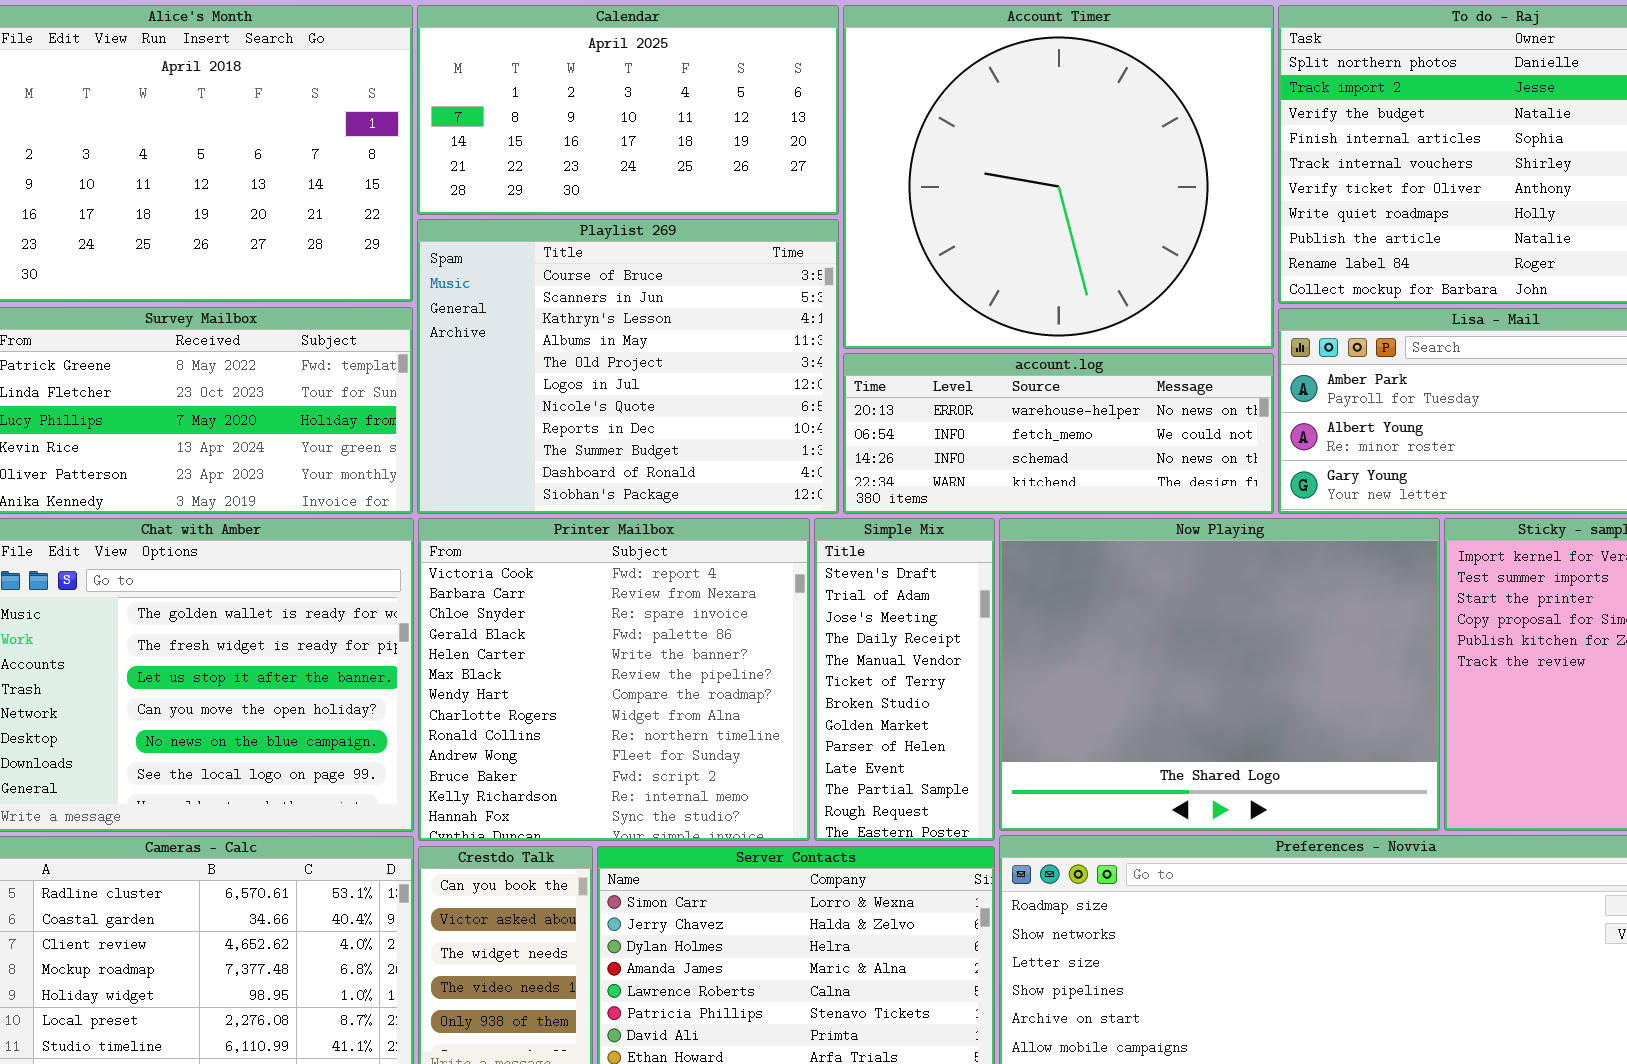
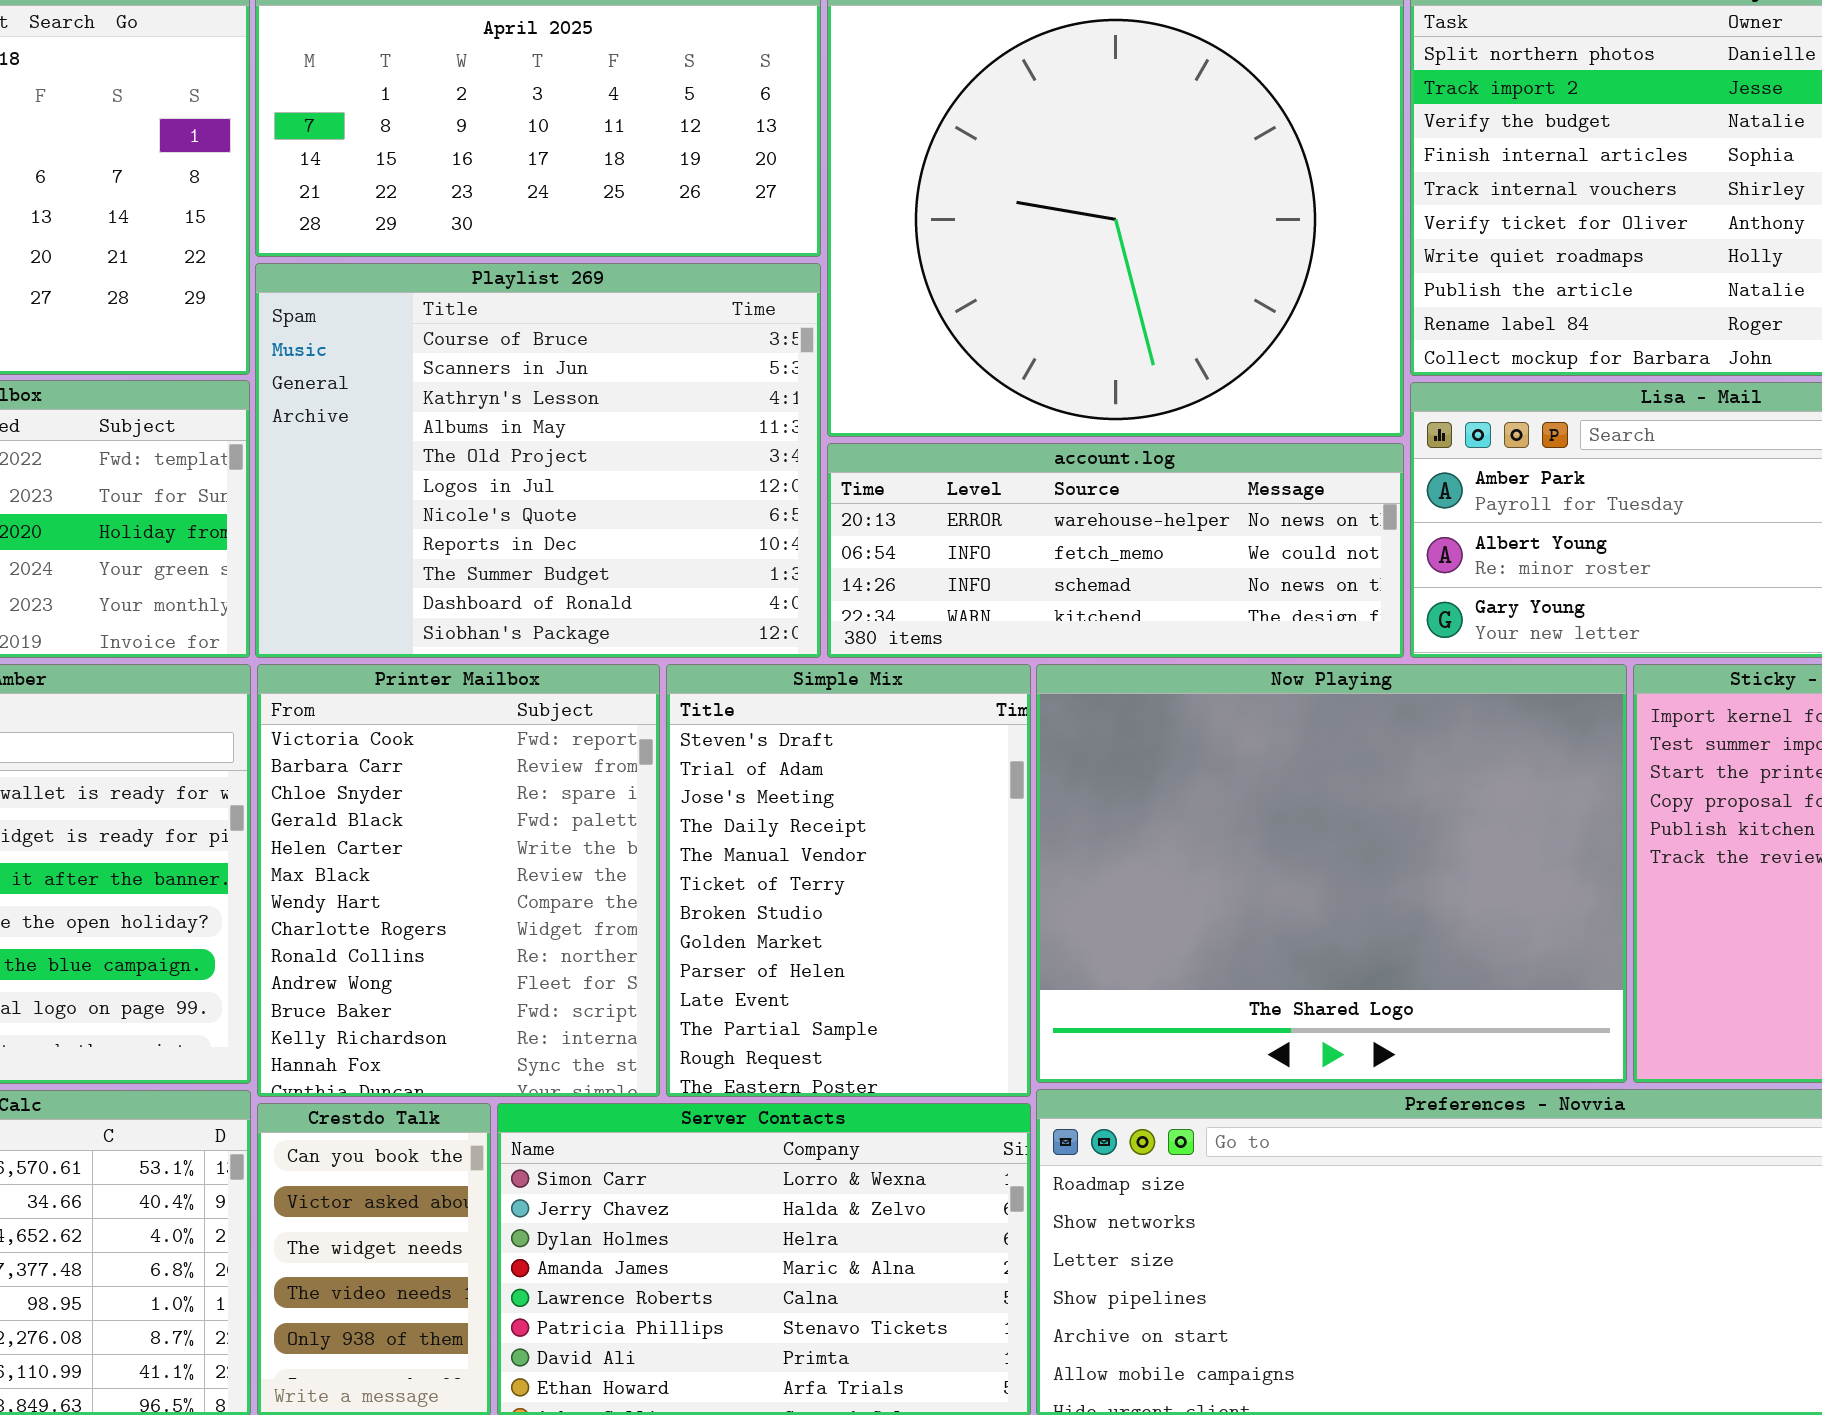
Printer Mailbox: [418,518,810,841] -> [257,664,660,1097], resized
Simple Mix: [814,518,995,841] -> [666,664,1031,1097], resized

